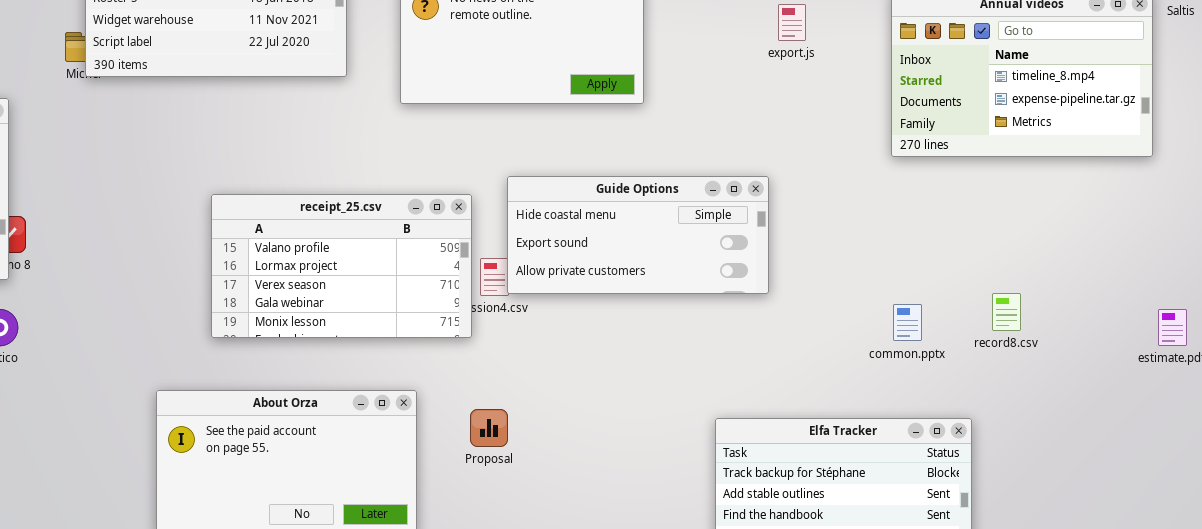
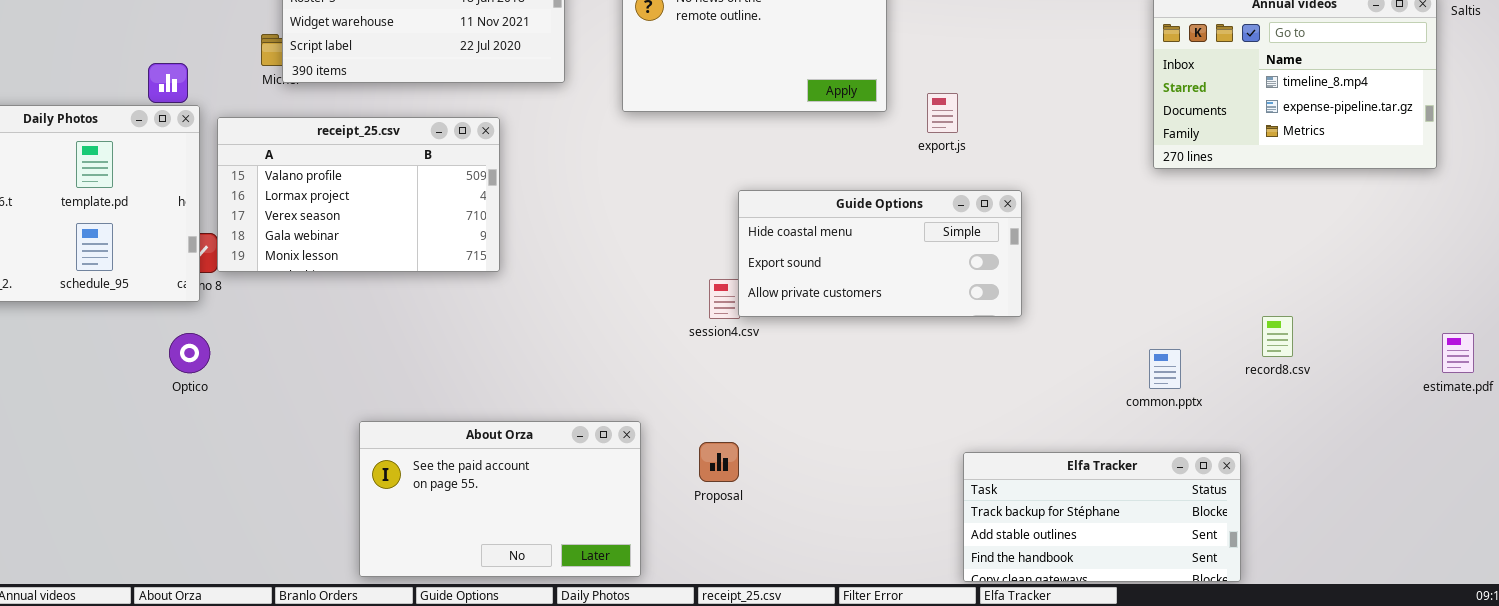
export.js: [778,4,806,41] -> [927,93,958,133], moved
receipt_25.csv: [211,194,472,338] -> [217,117,500,272], moved
common.pptx: [893,304,922,341] -> [1149,349,1181,389], moved

